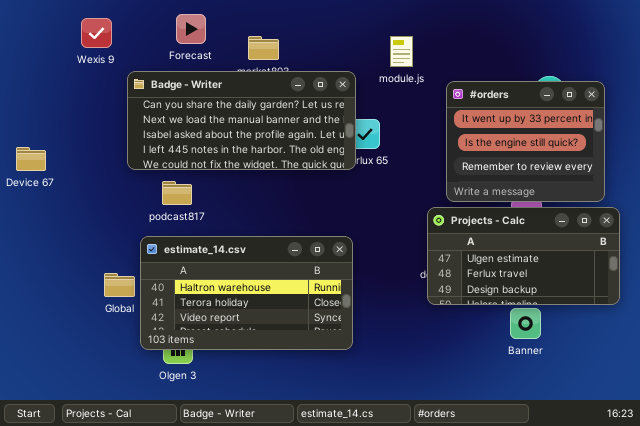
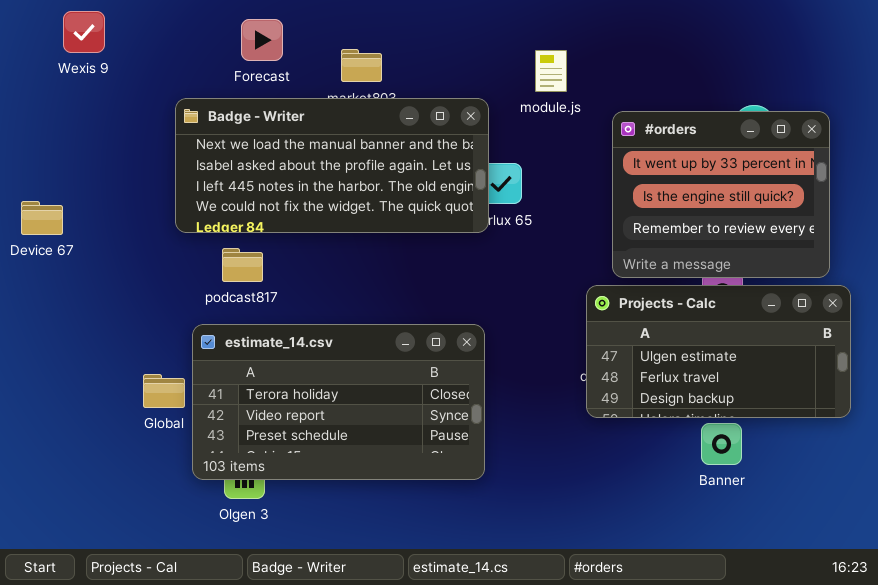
Wexis 9: [81,18,112,48] -> [63,11,105,53], moved
Badge - Writer: [127,71,356,170] -> [175,98,489,233], scrolled down 1 row
estimate_14.csv: [140,236,353,350] -> [192,324,485,480], scrolled down 1 row

